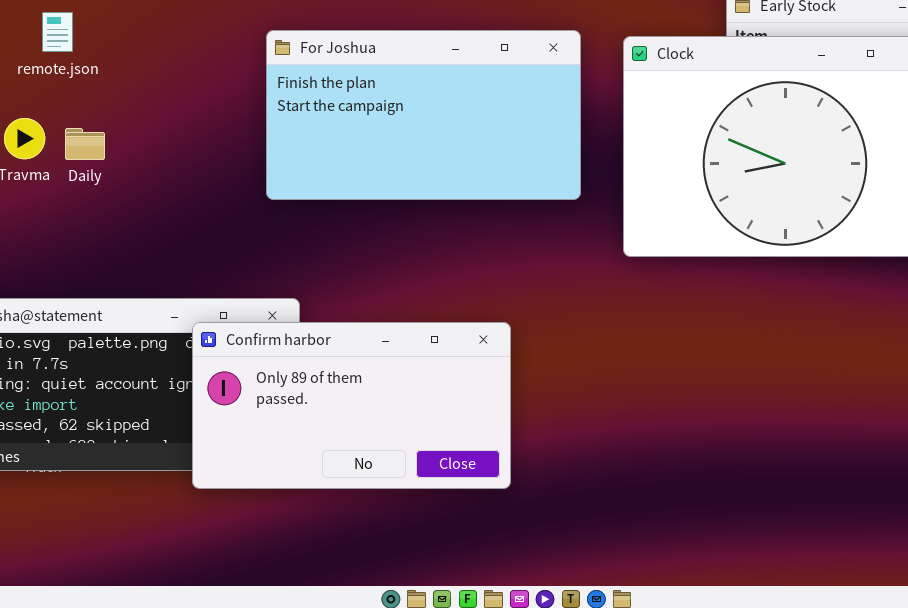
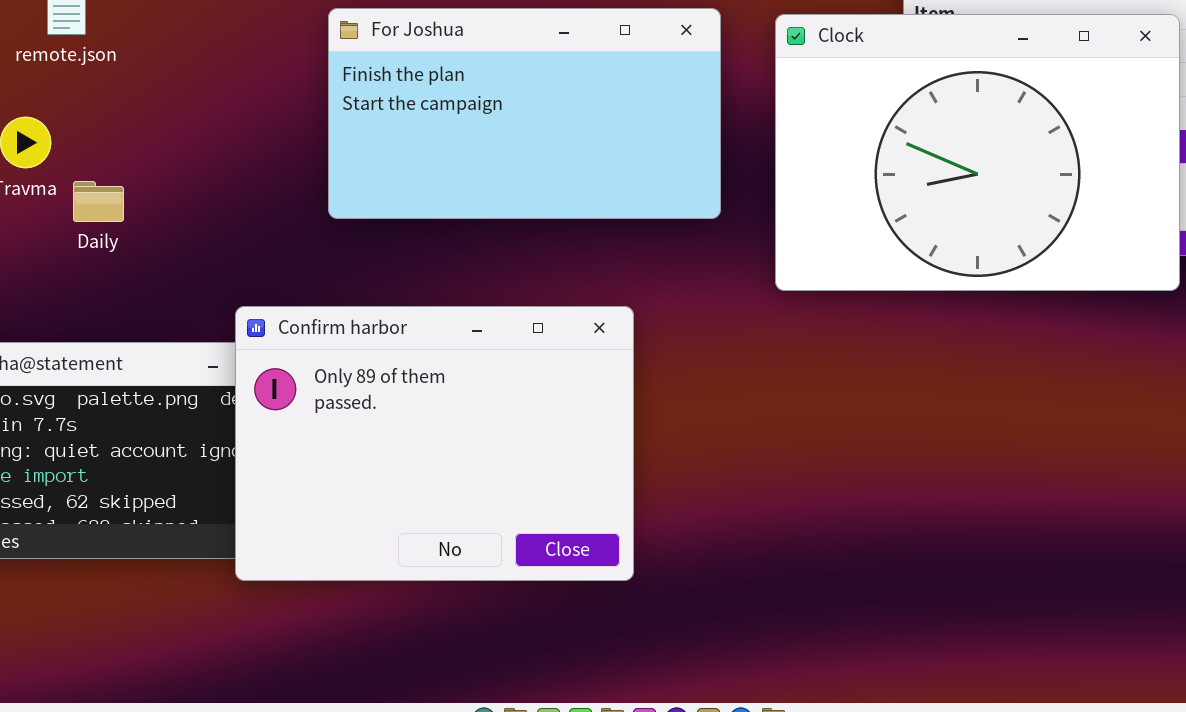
Daily: [65,128,105,160] -> [73,181,124,222], moved
Confirm harbor: [192,322,511,489] -> [235,306,634,581], resized

